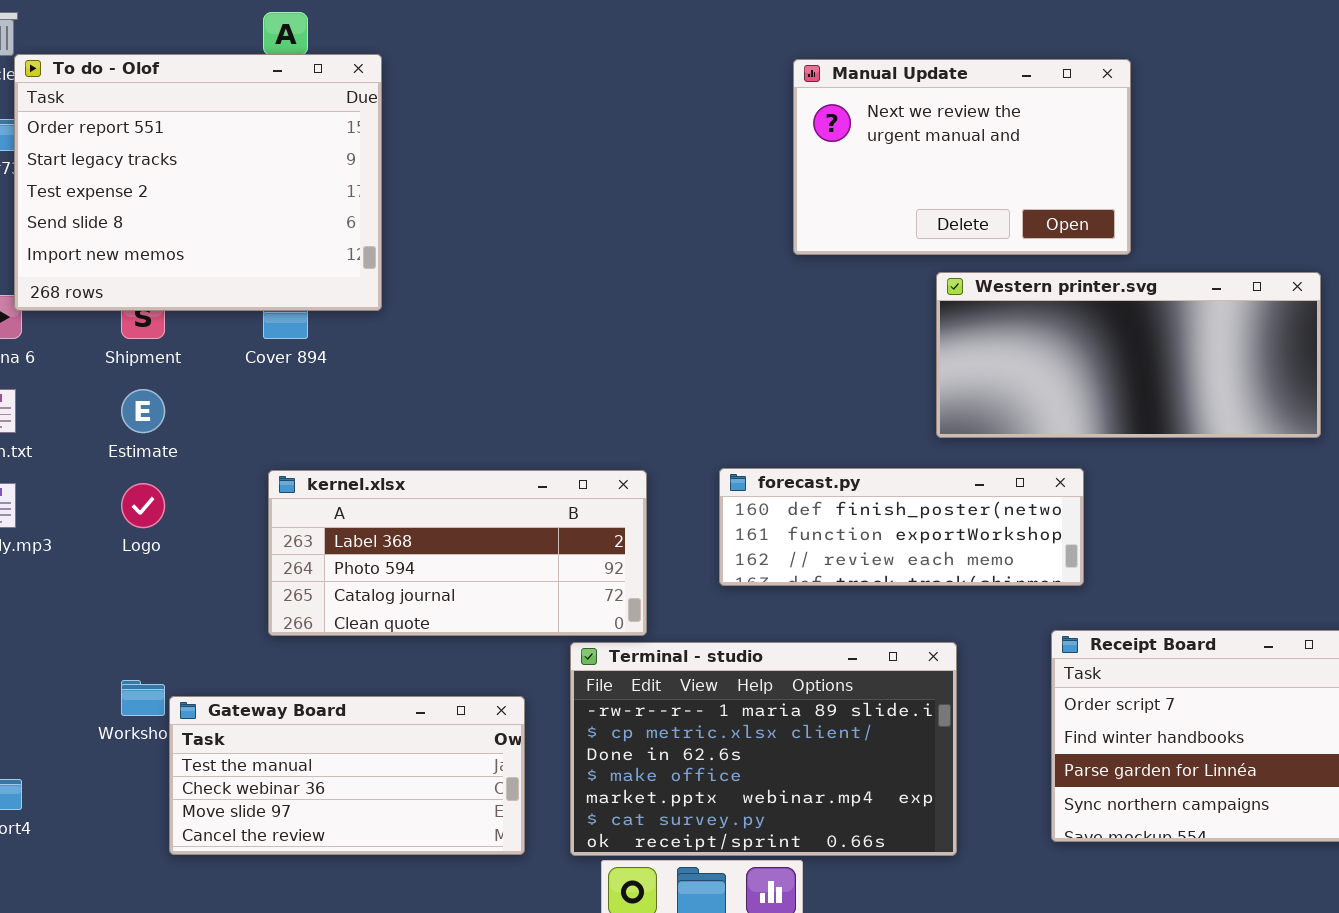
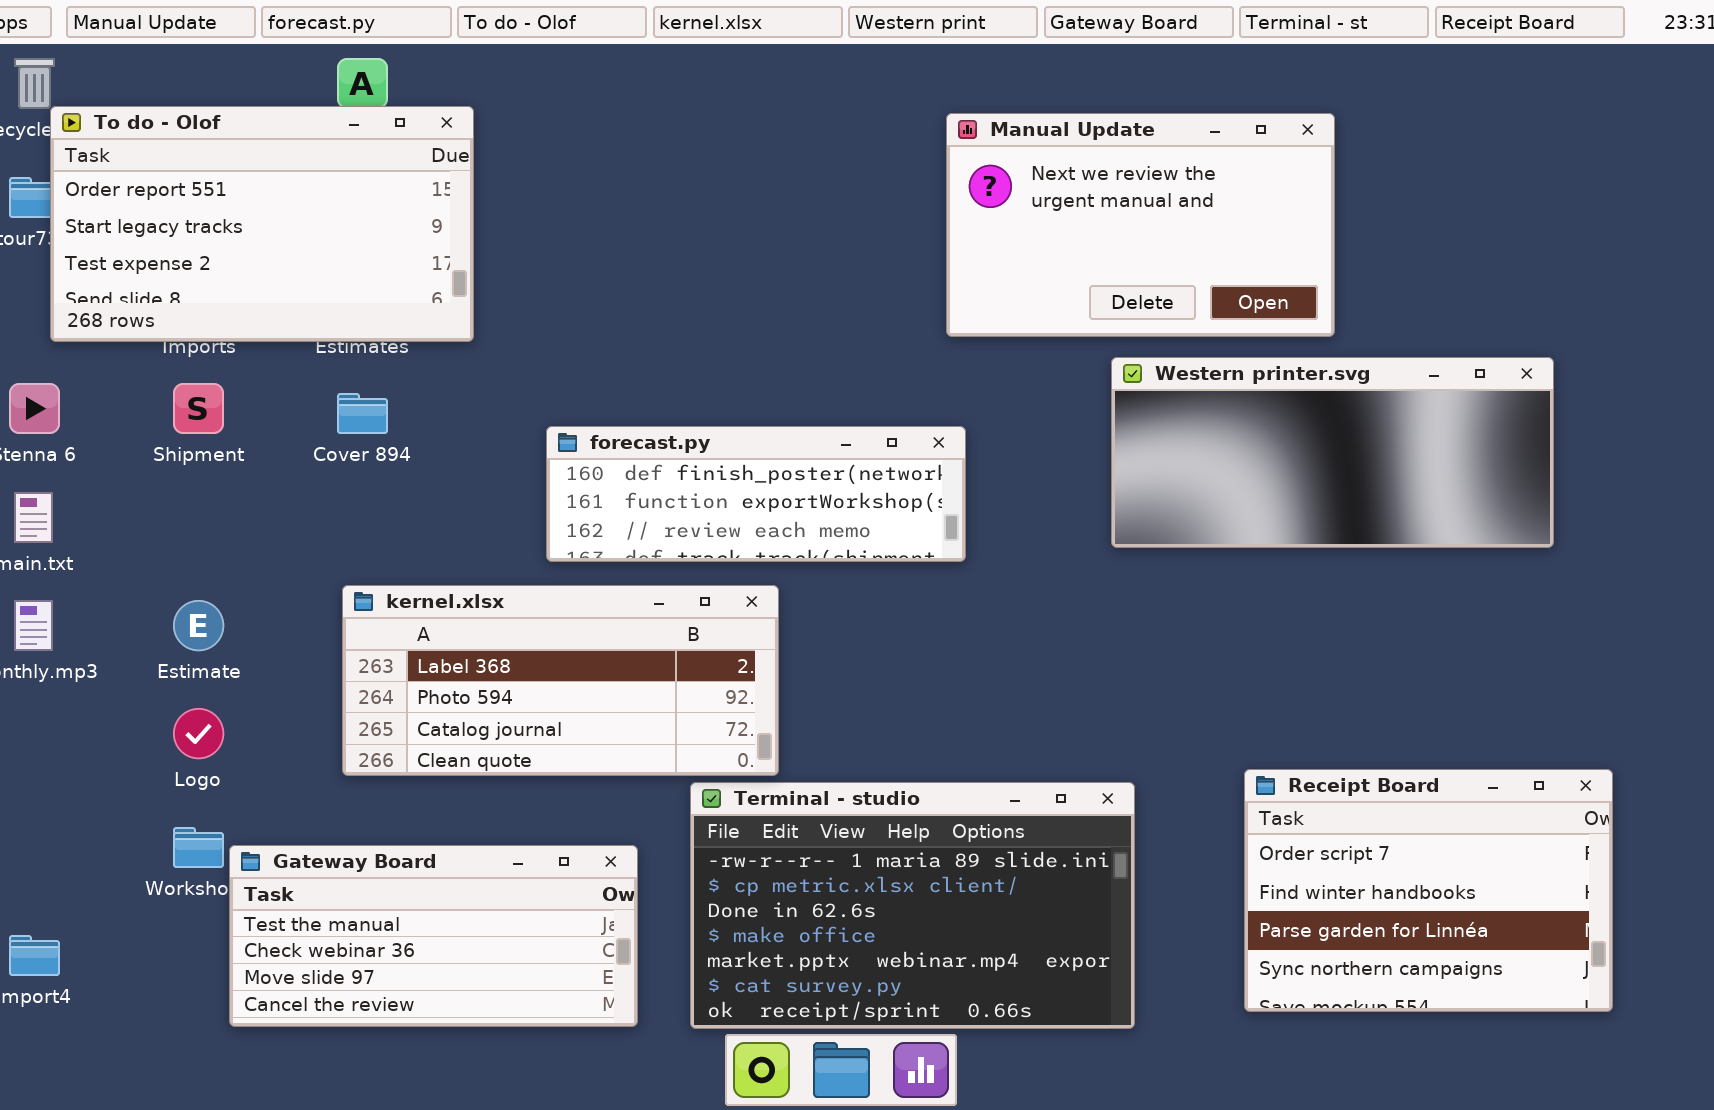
To do - Olof: [14,54,382,311] -> [50,106,474,342], resized
Estimate: [121,389,165,433] -> [173,600,224,651], moved
forecast.py: [719,468,1084,586] -> [546,426,966,562], moved
Logo: [121,483,165,528] -> [173,708,224,759], moved

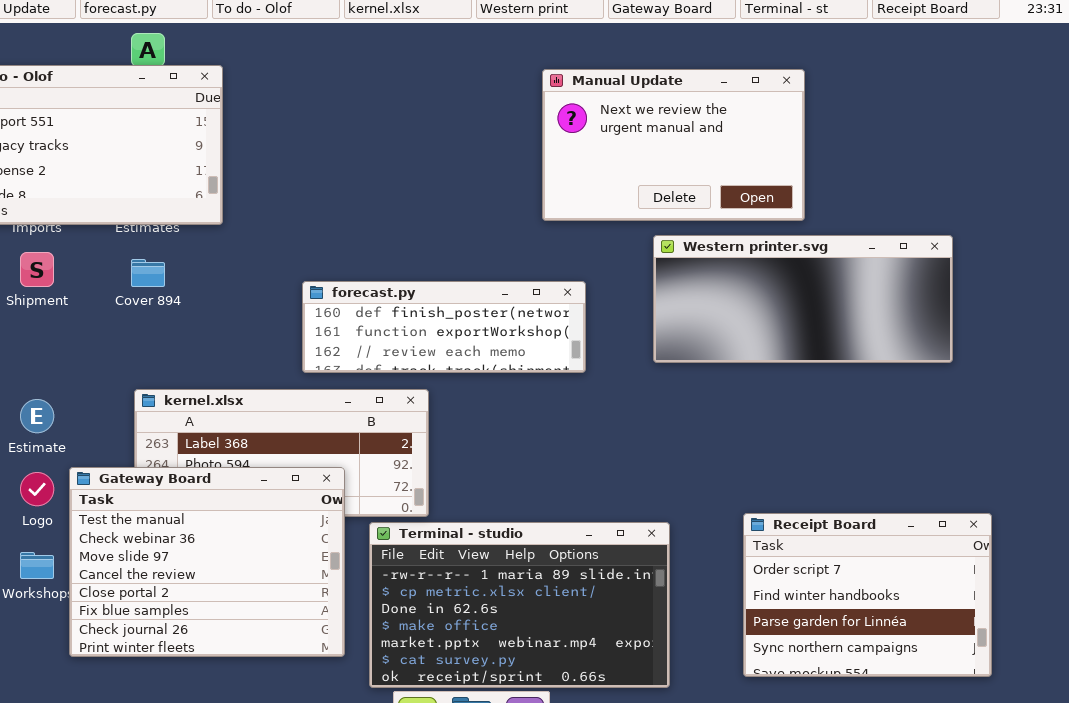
forecast.py: [546,426,966,562] -> [302,281,586,373], moved
Gateway Board: [229,845,638,1027] -> [69,467,345,657], moved, resized

